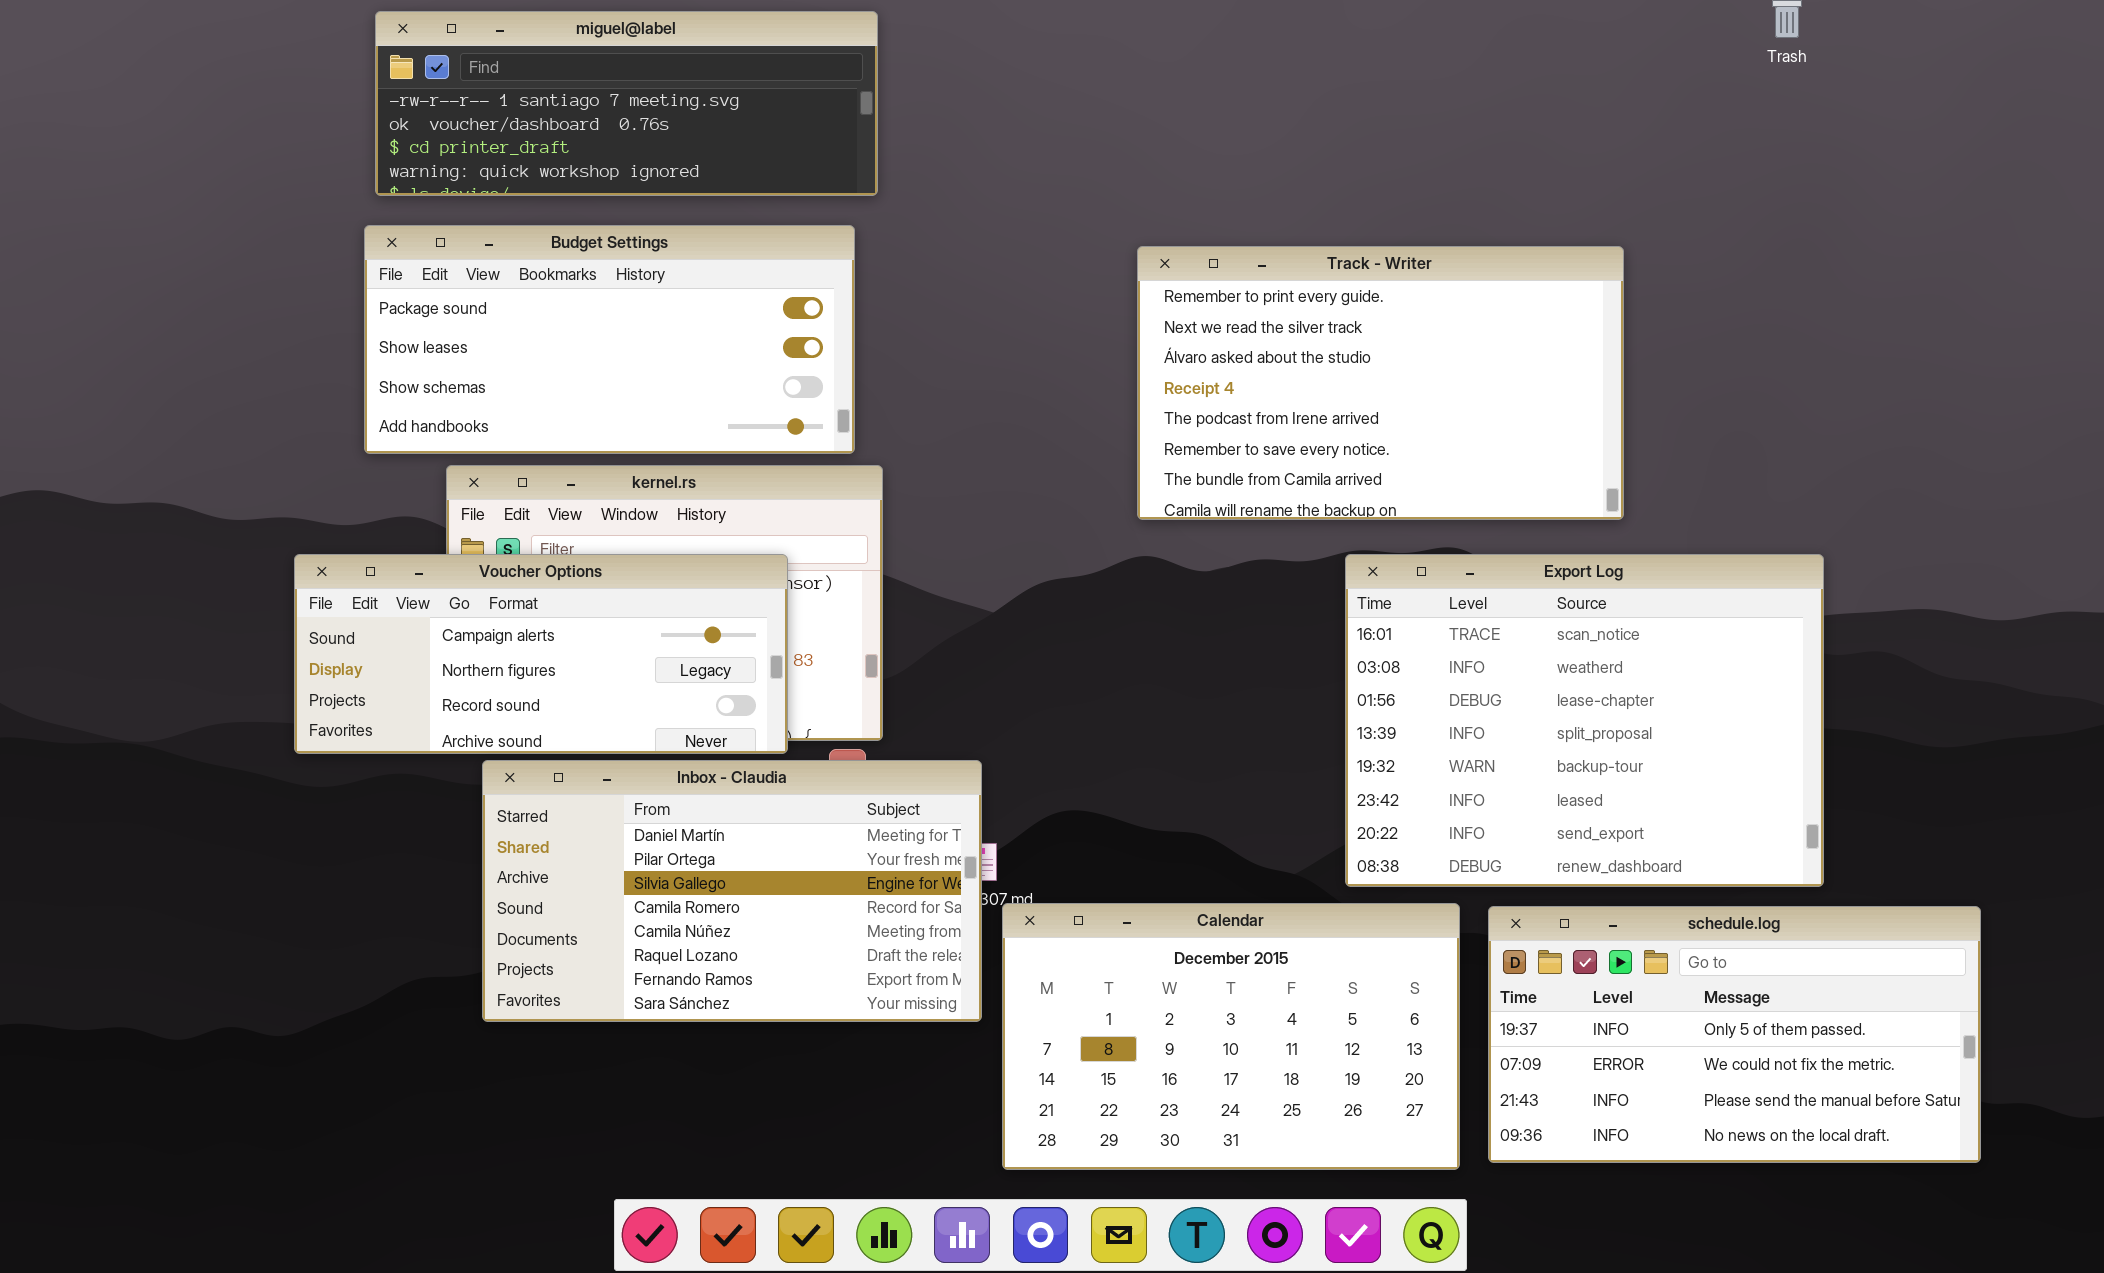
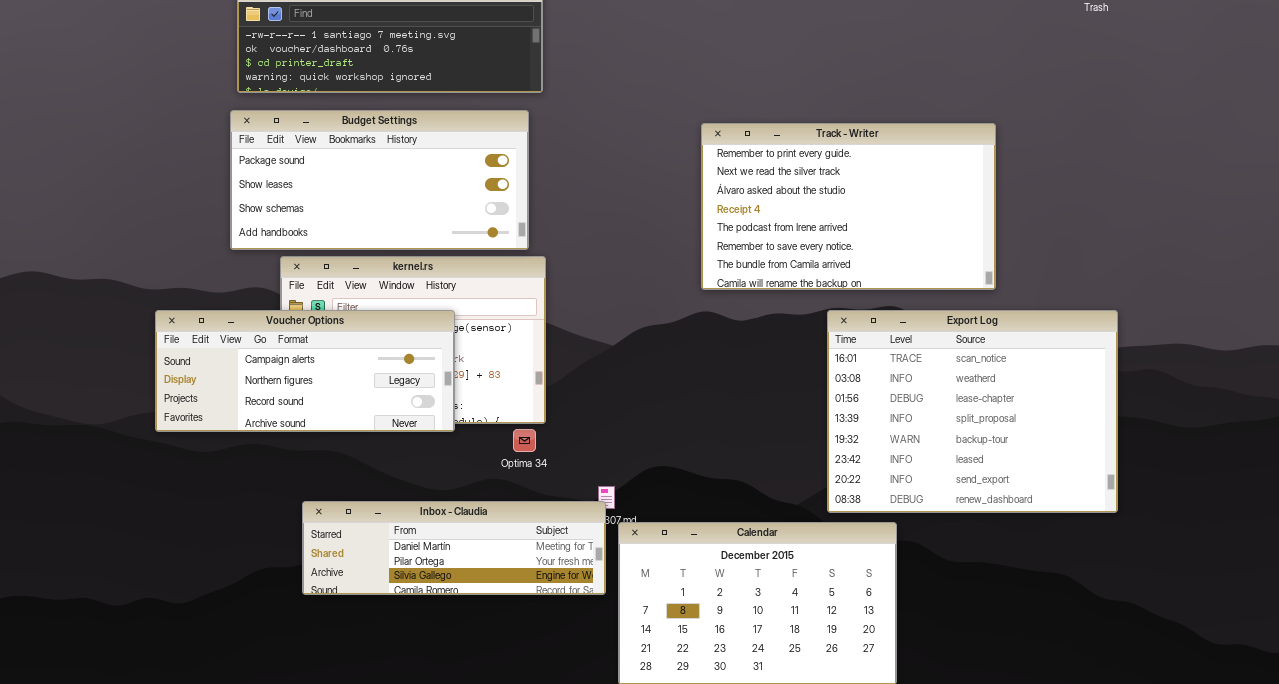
Voucher Options: [294,554,788,754] -> [155,310,455,432], moved
Inbox - Claudia: [482,760,982,1022] -> [302,501,606,595], resized
schedule.log: [1488,906,1981,1163] -> none, closed

